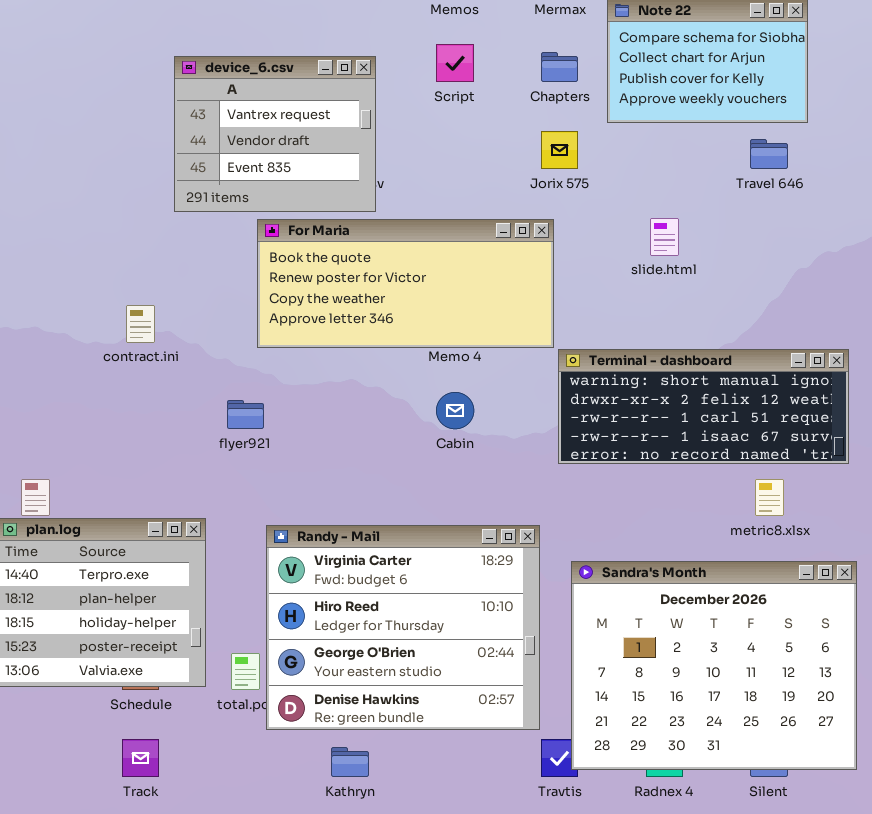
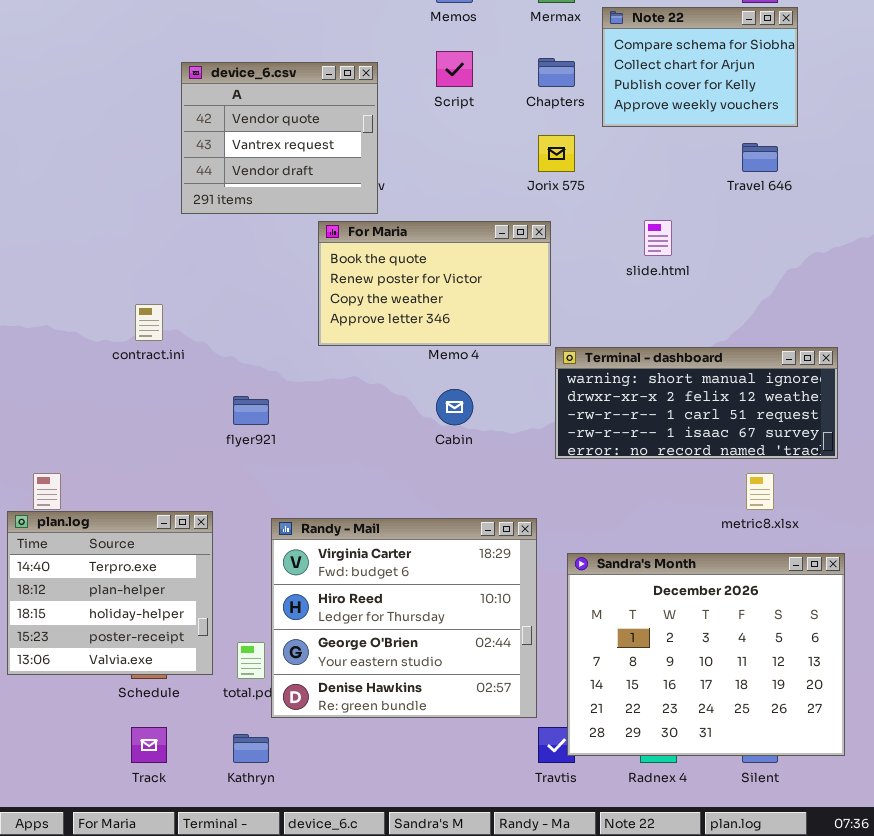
device_6.csv: [174,56,376,212] -> [181,62,378,214], scrolled up 1 row
For Maria: [257,219,554,348] -> [318,221,551,346], resized
Kathryn: [331,747,369,777] -> [233,734,269,763], moved

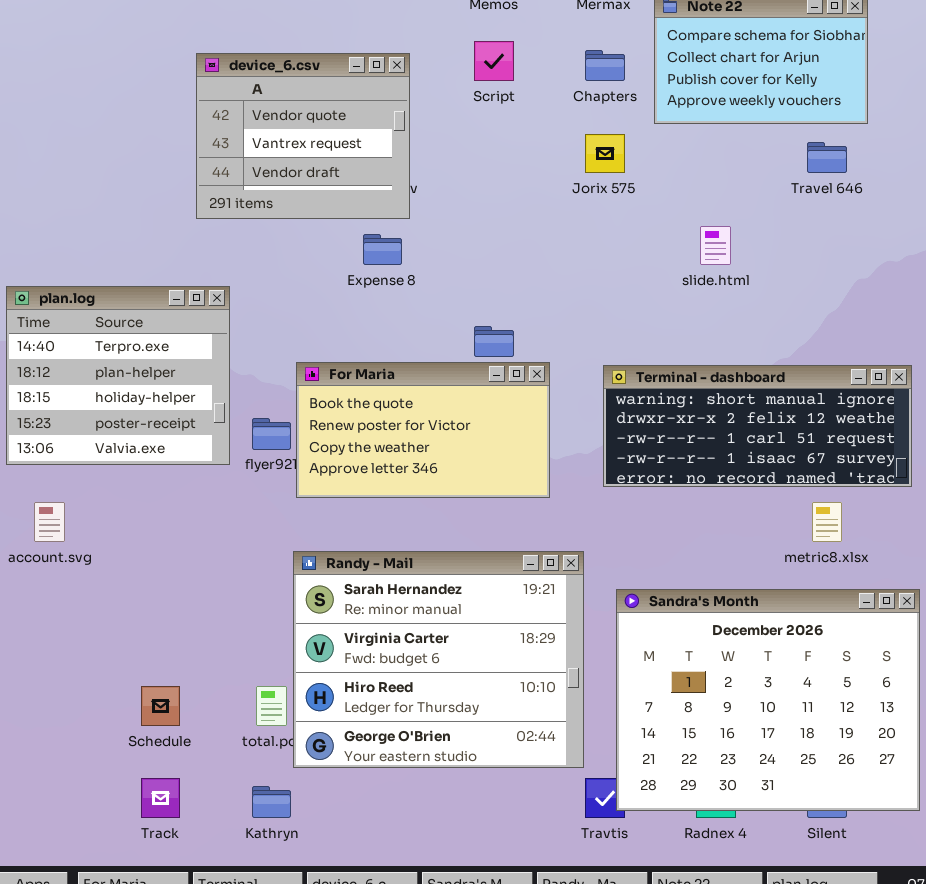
For Maria: [318,221,551,346] -> [296,362,550,498], moved
plan.log: [7,511,213,675] -> [6,286,230,465], moved
Randy - Mail: [271,518,537,718] -> [293,551,584,768], scrolled up 1 row

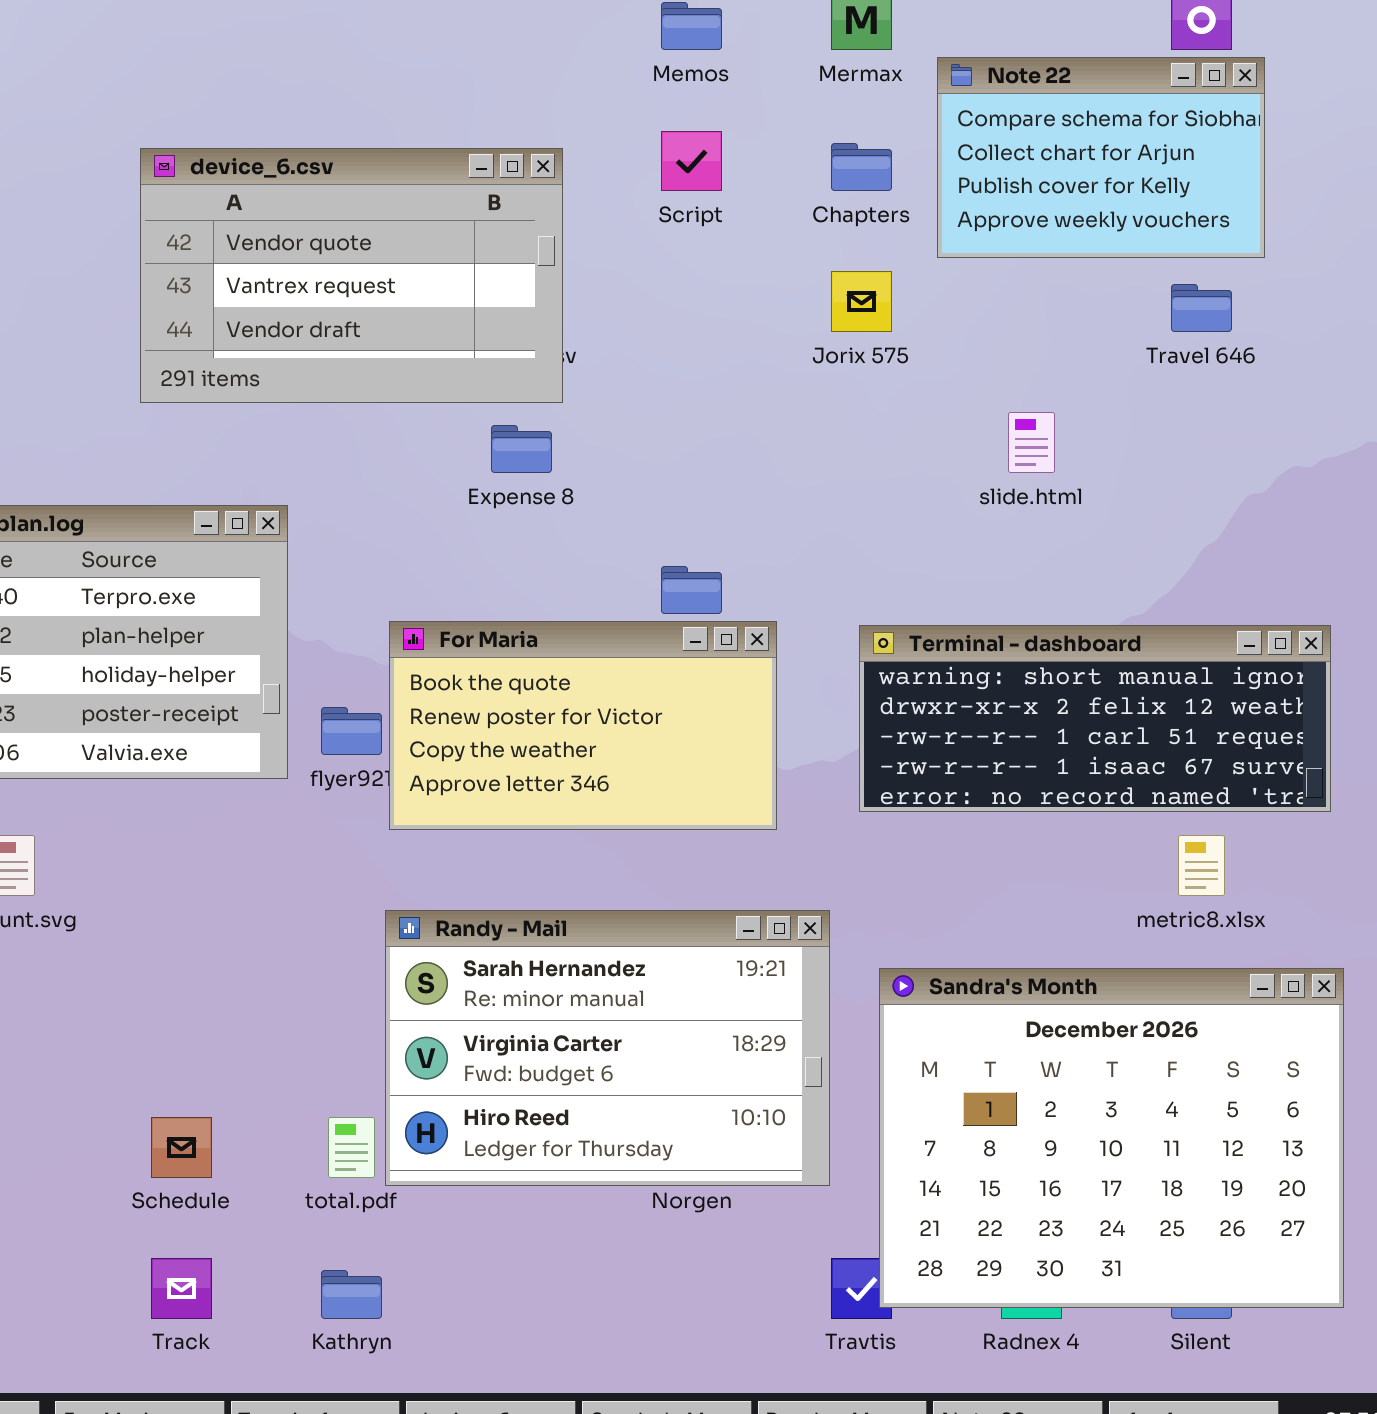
device_6.csv: [196,53,410,219] -> [140,148,563,403], resized
Randy - Mail: [293,551,584,768] -> [385,910,830,1186], resized

